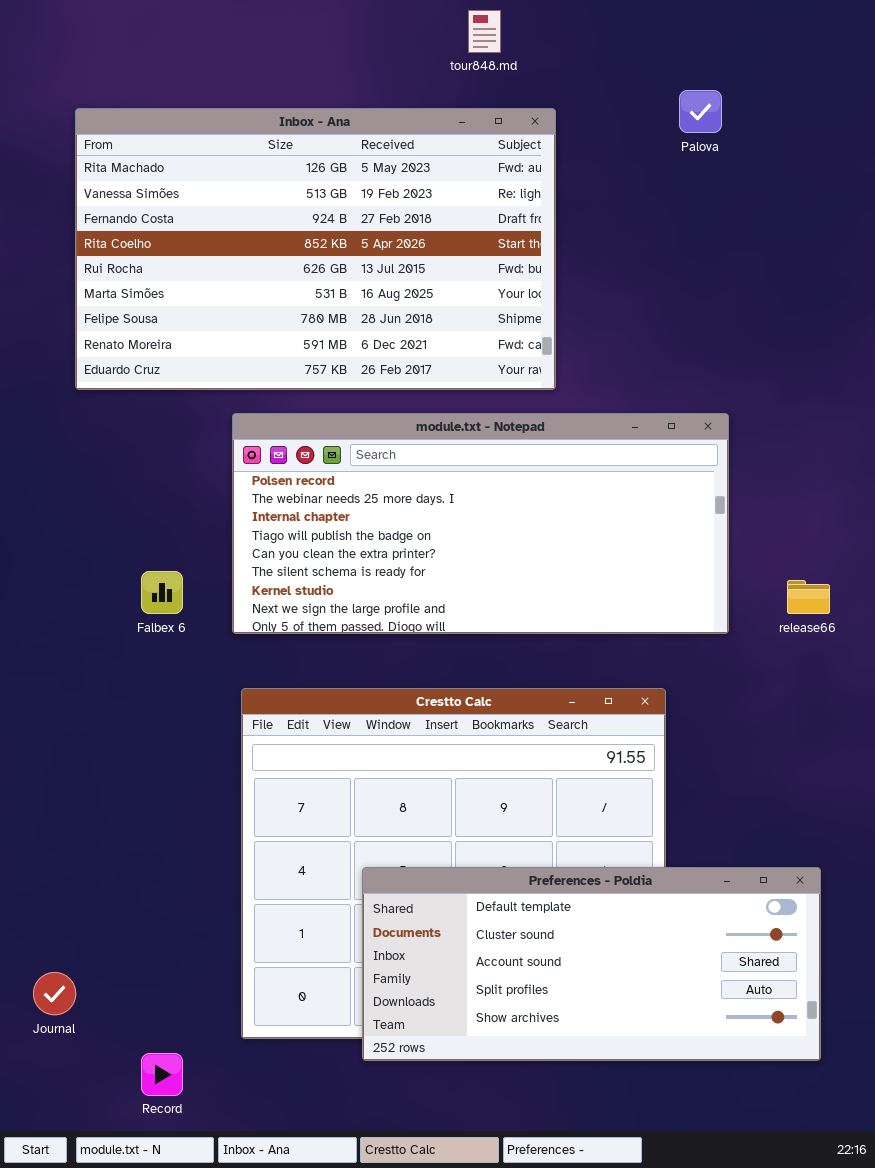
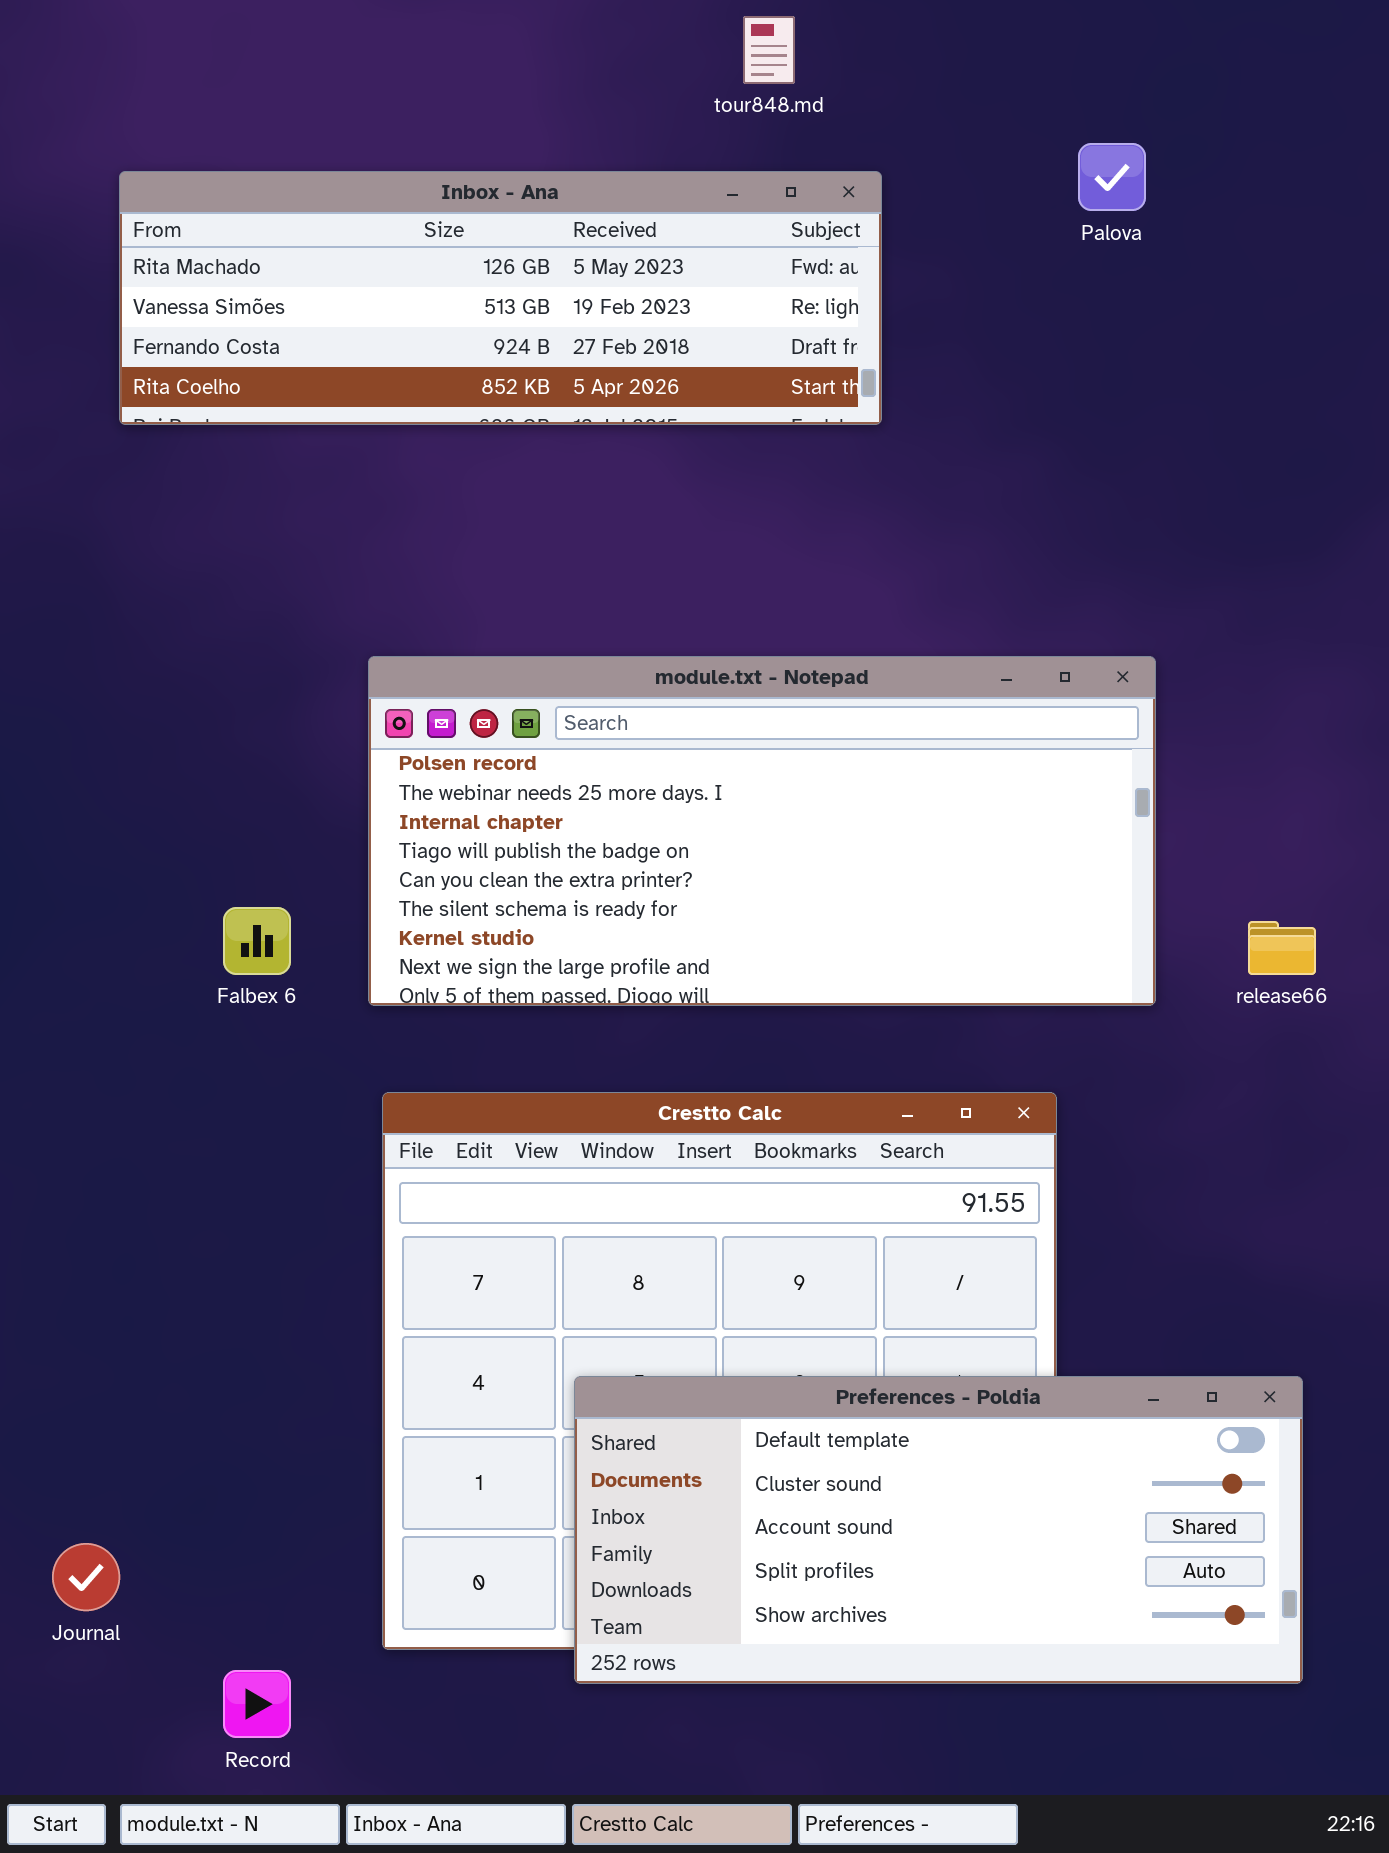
Inbox - Ana: [75,108,556,390] -> [119,171,882,425], resized

